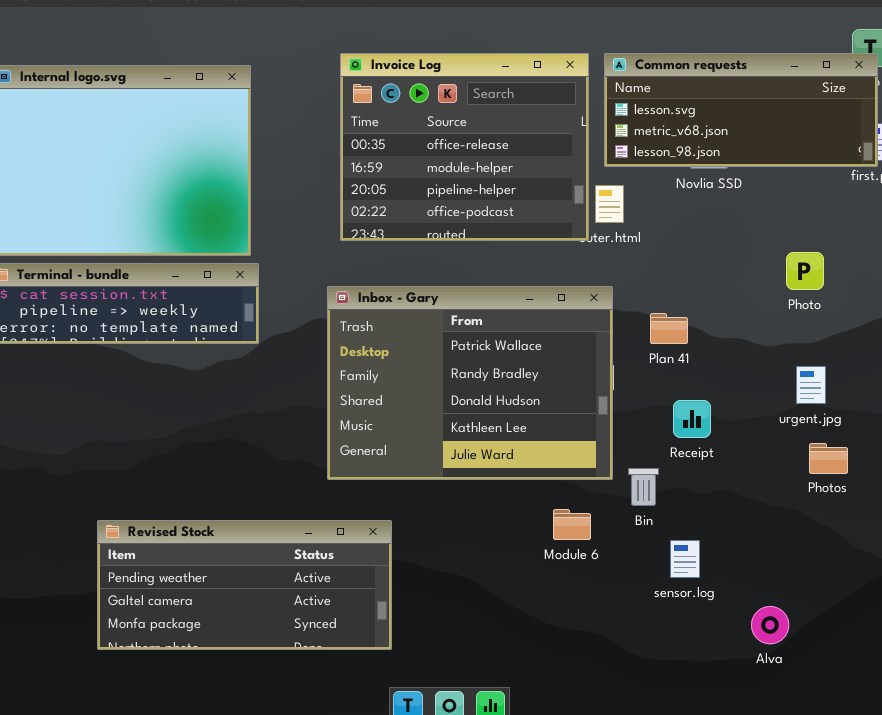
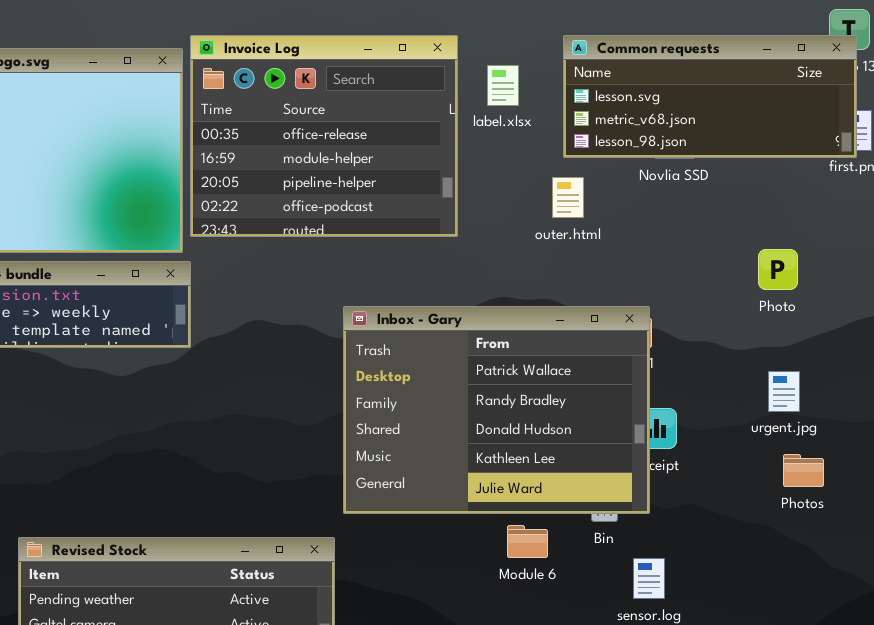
Invoice Log: [340,53,589,241] -> [190,35,458,237], moved
Inbox - Gary: [327,286,613,480] -> [343,306,650,514], moved

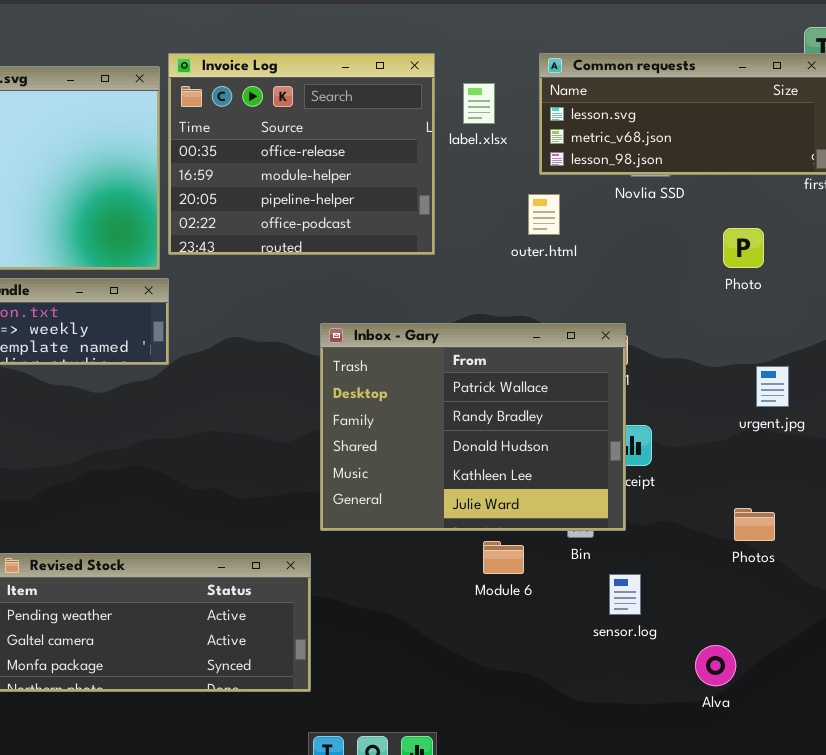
Photo: [758,249,798,290] -> [723,228,764,268], moved
urgent.jpg: [768,371,800,412] -> [756,366,789,407], moved
Photos: [783,454,824,487] -> [734,508,775,541], moved

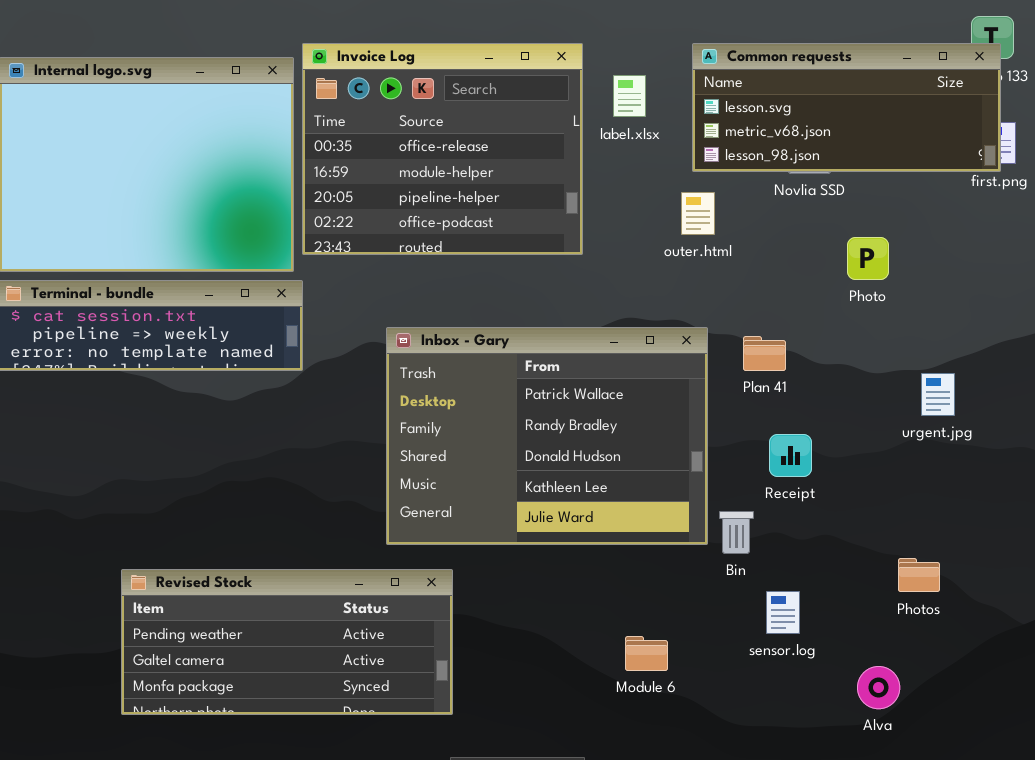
Photo: [723,228,764,268] -> [847,237,889,280], moved
Inbox - Gary: [320,323,626,531] -> [386,327,708,545], moved
Photos: [734,508,775,541] -> [898,558,940,592], moved
Module 6: [483,541,524,574] -> [625,636,668,671], moved

